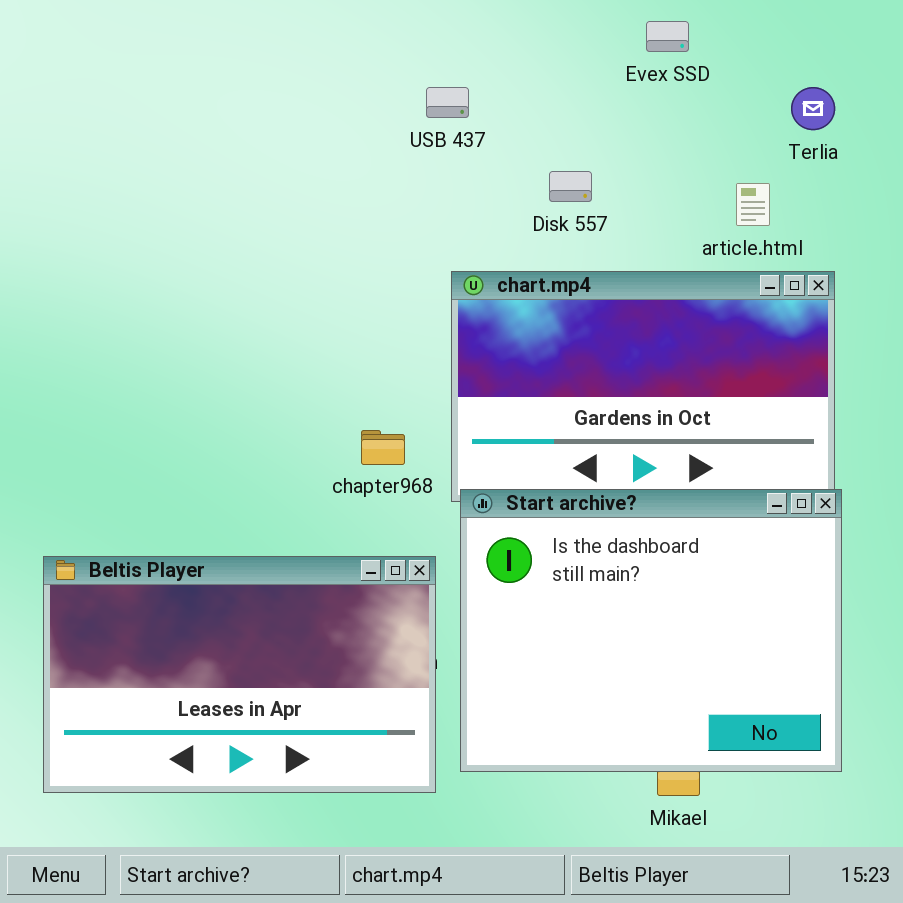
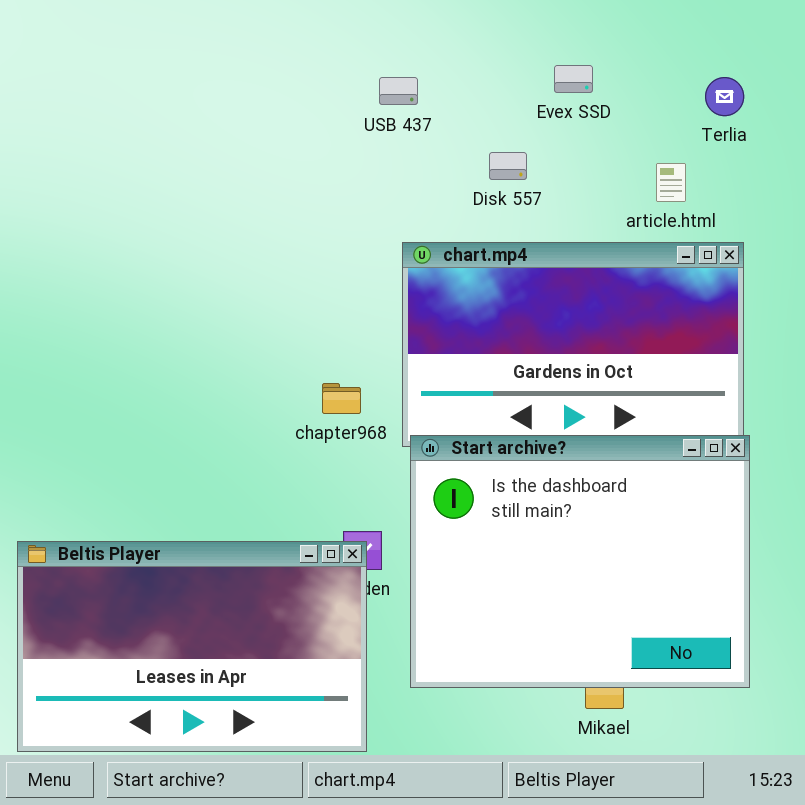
Evex SSD: [646,21,689,52] -> [554,65,593,93], moved
Beltis Player: [43,556,436,793] -> [17,541,367,752], moved

